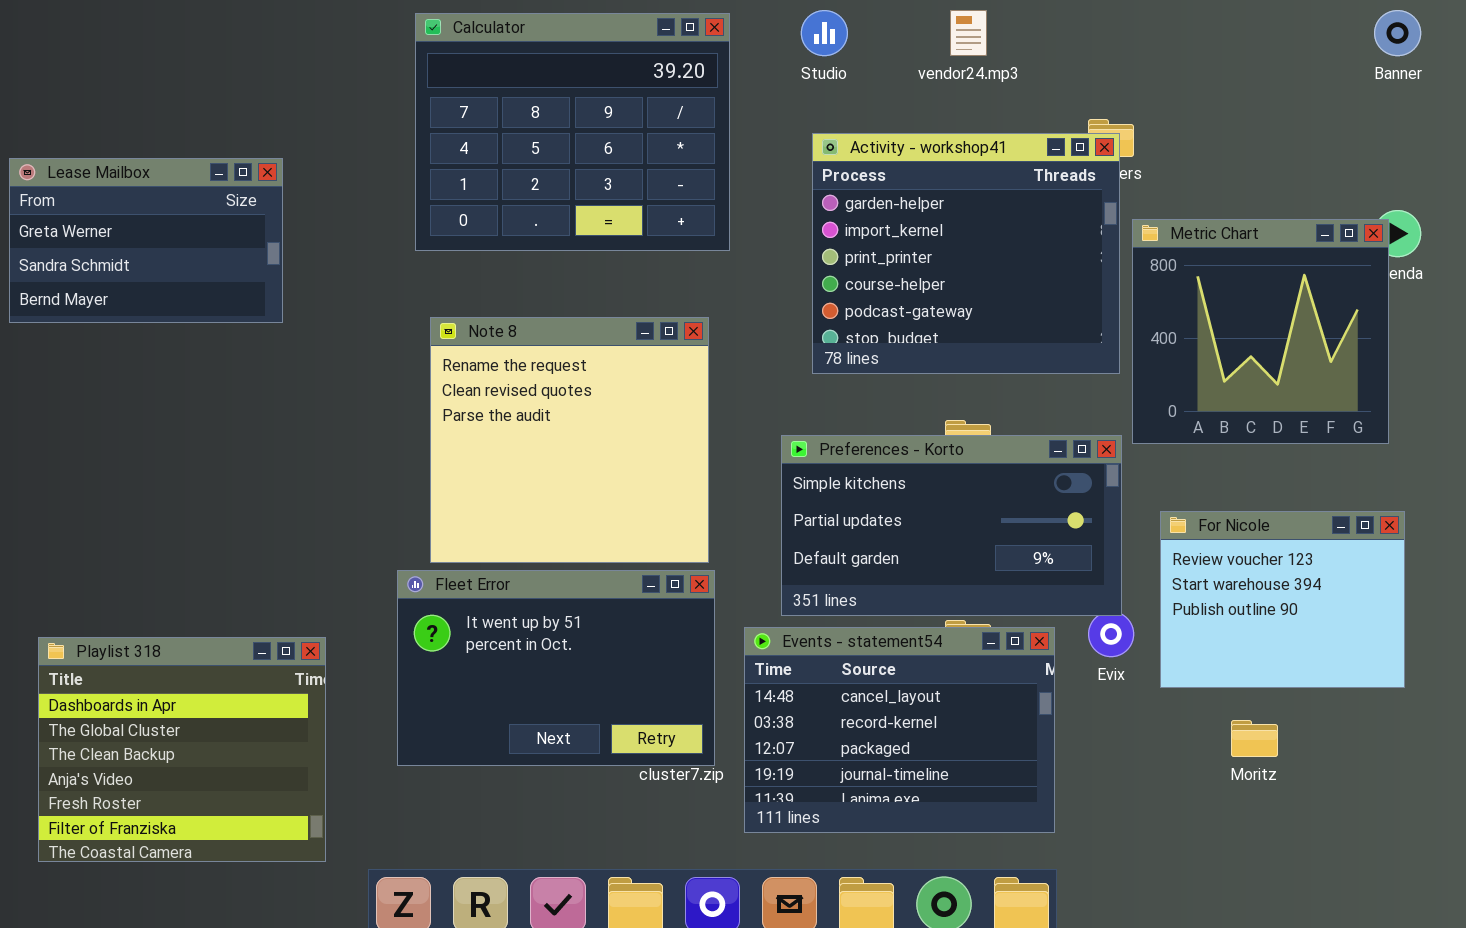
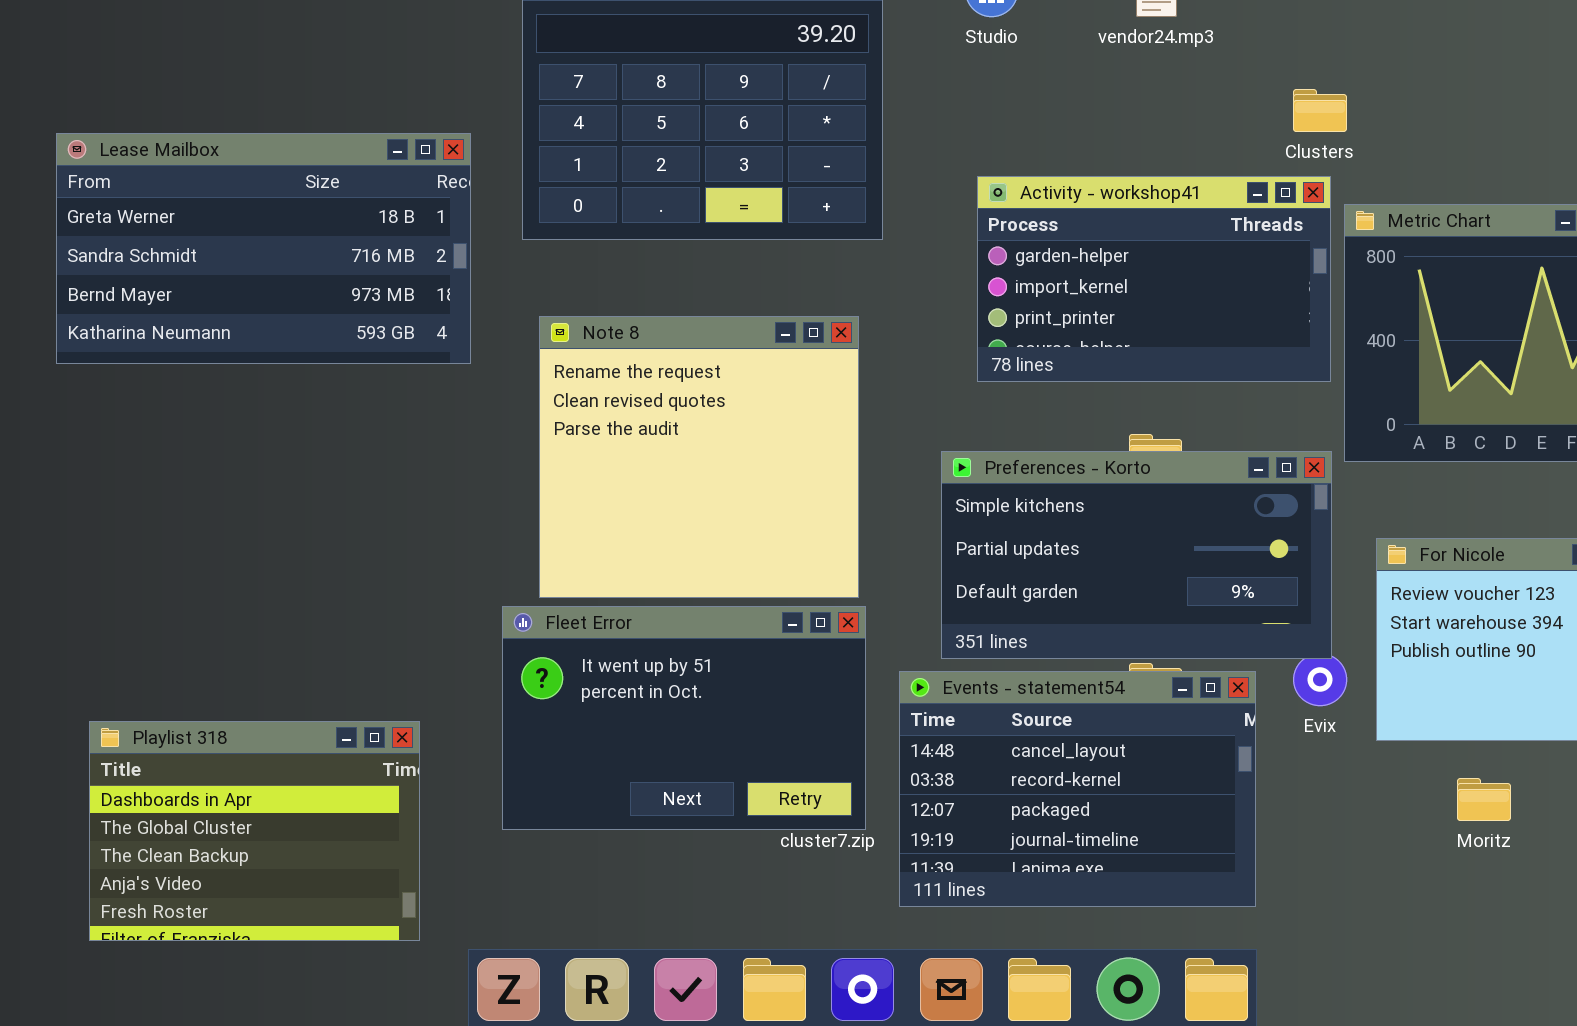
Activity - workshop41: [812,133,1120,374] -> [977,176,1331,382], resized
Lease Mailbox: [9,158,283,323] -> [56,133,471,364], resized
Playlist 318: [38,637,326,862] -> [89,721,420,941], resized

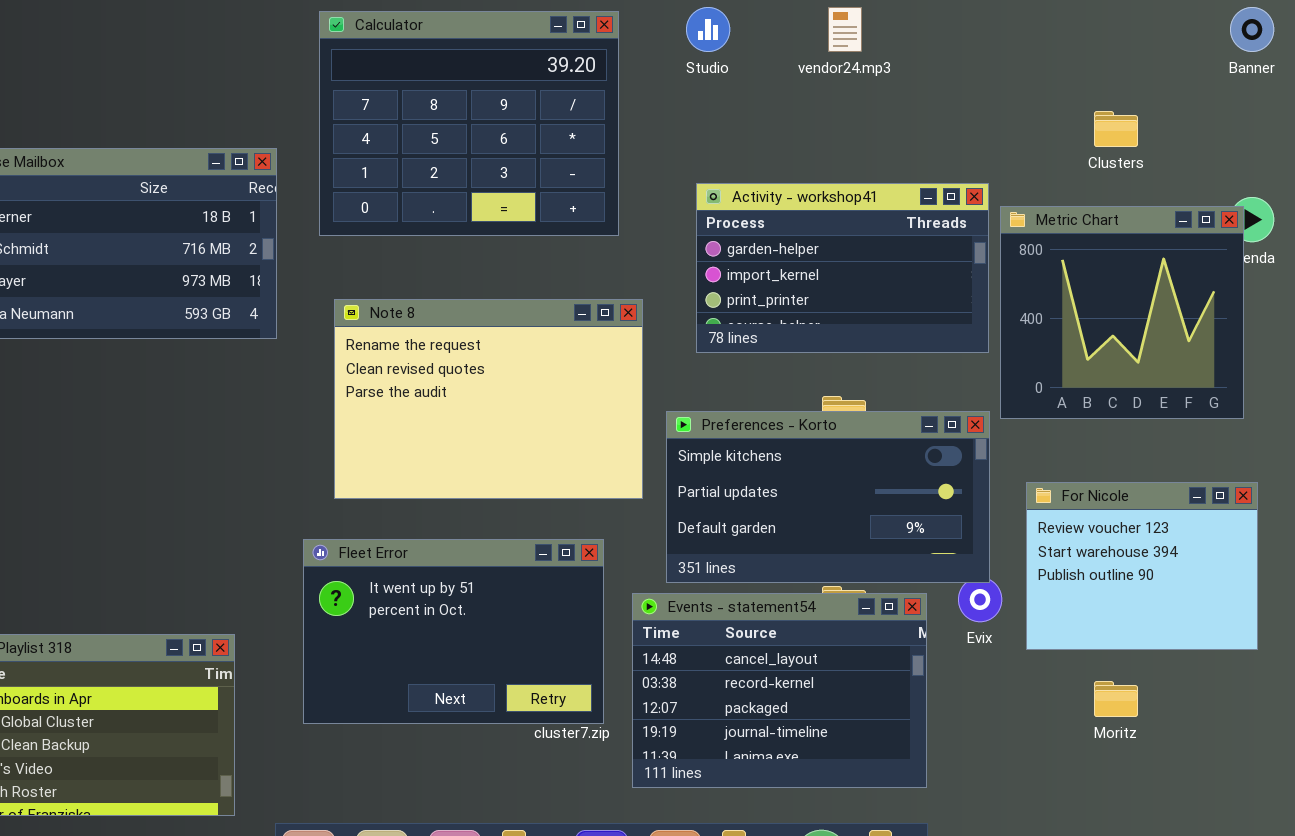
Clusters: [1293,89,1347,132] -> [1094,111,1138,147], moved
Note 8: [539,316,859,598] -> [334,299,643,499], resized

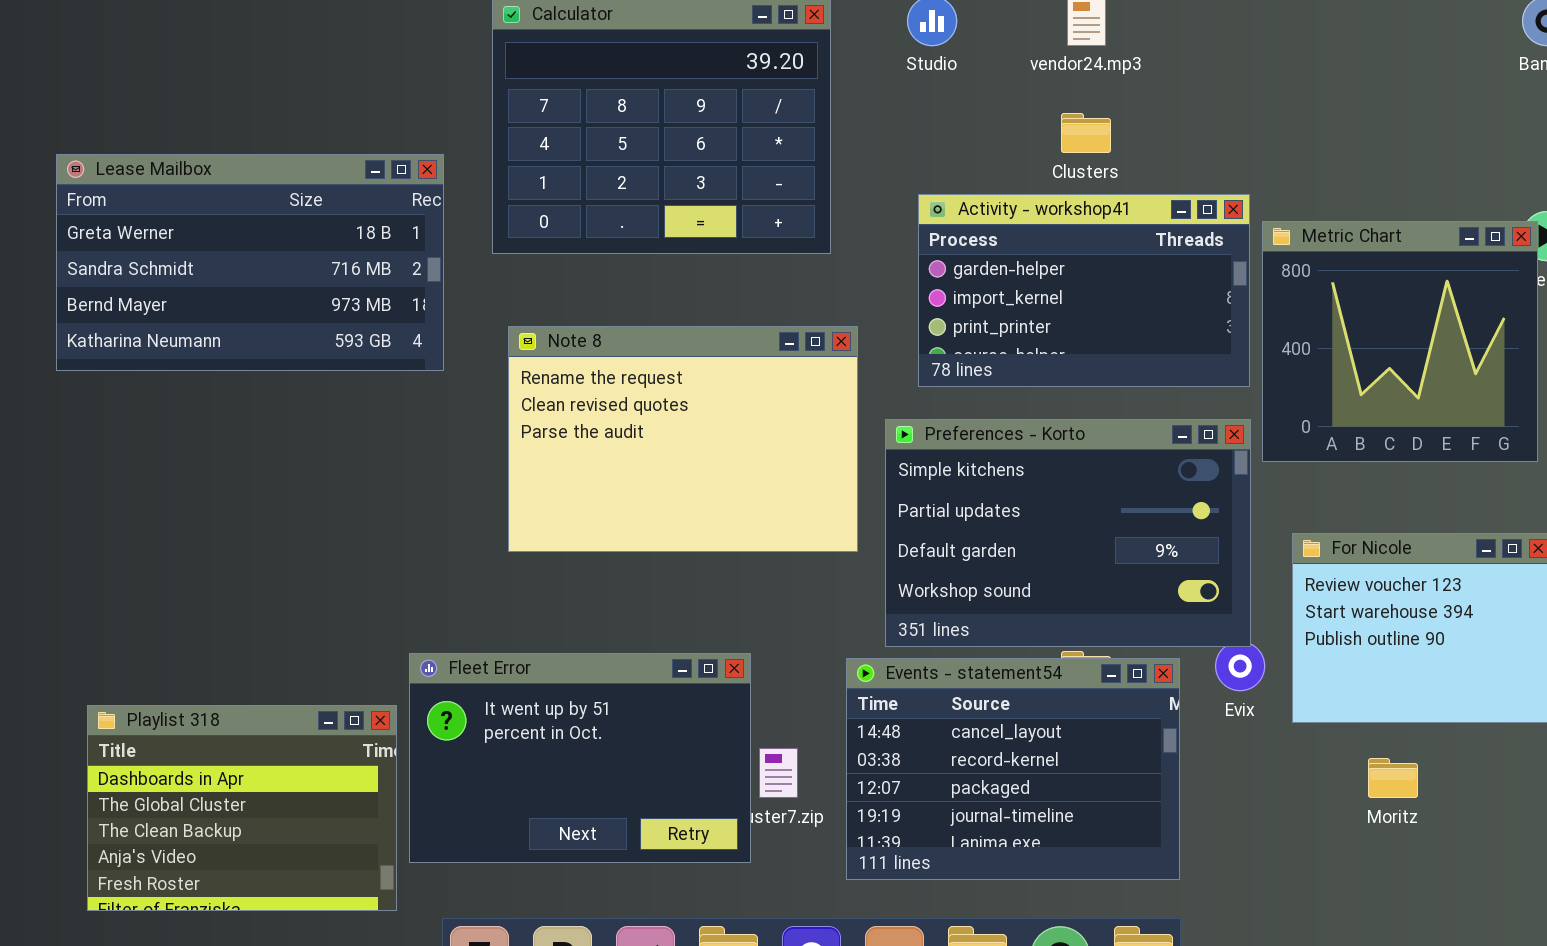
Clusters: [1094,111,1138,147] -> [1061,113,1111,153], moved
Preferences - Korto: [666,411,990,583] -> [885,419,1251,647], resized
Fleet Error: [303,539,604,724] -> [409,653,751,863], moved

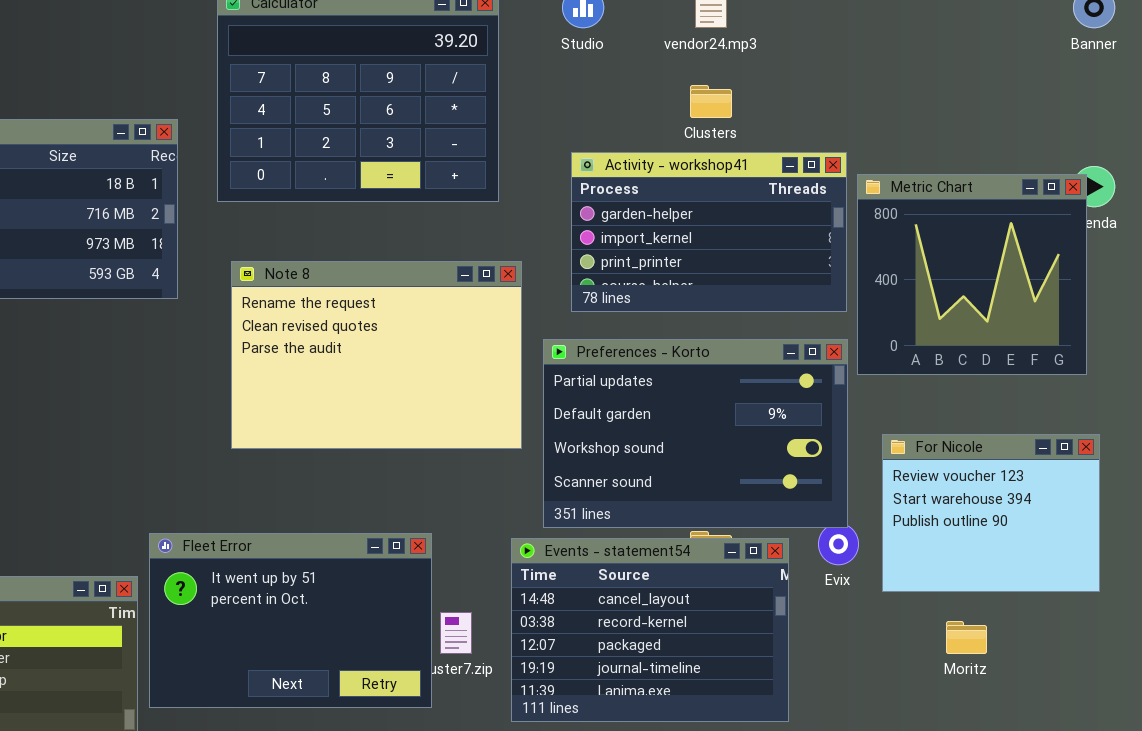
Preferences - Korto: [885,419,1251,647] -> [543,339,848,528], scrolled down 1 row

